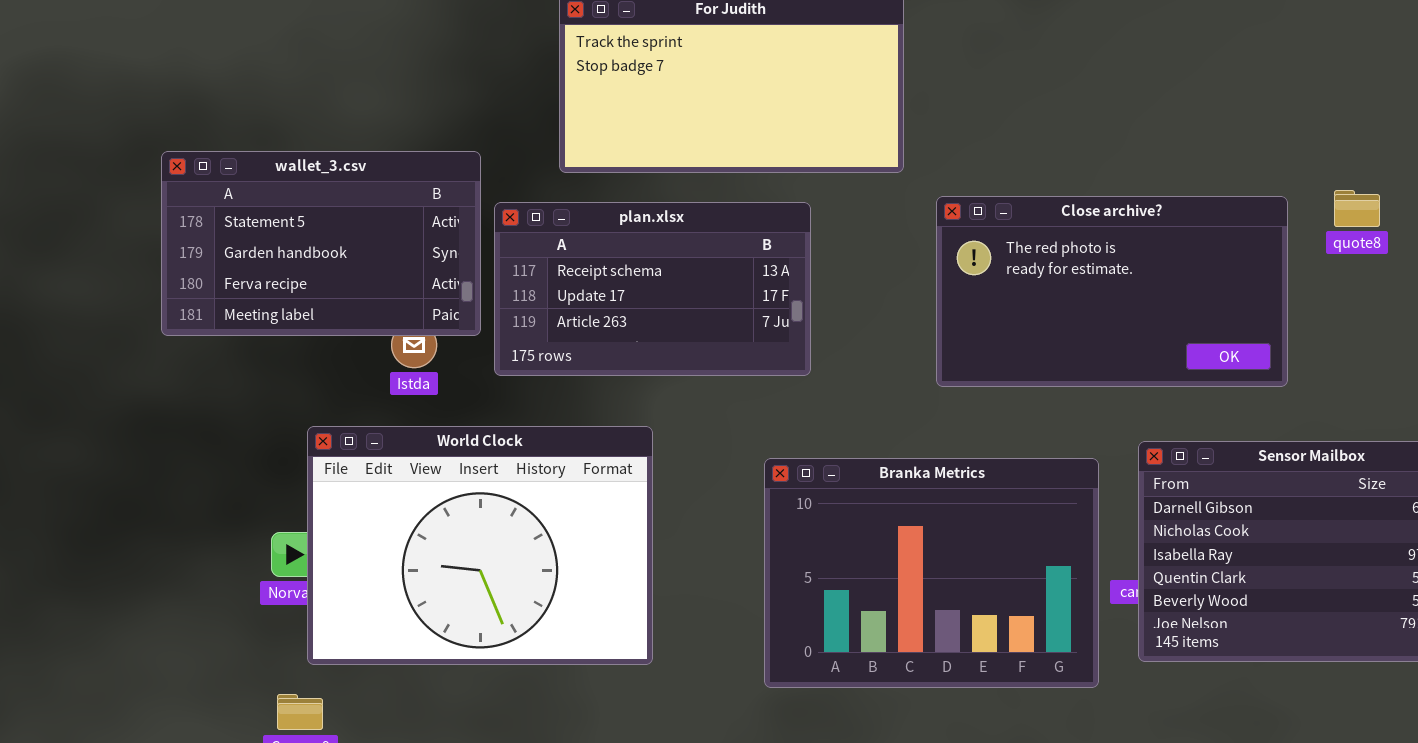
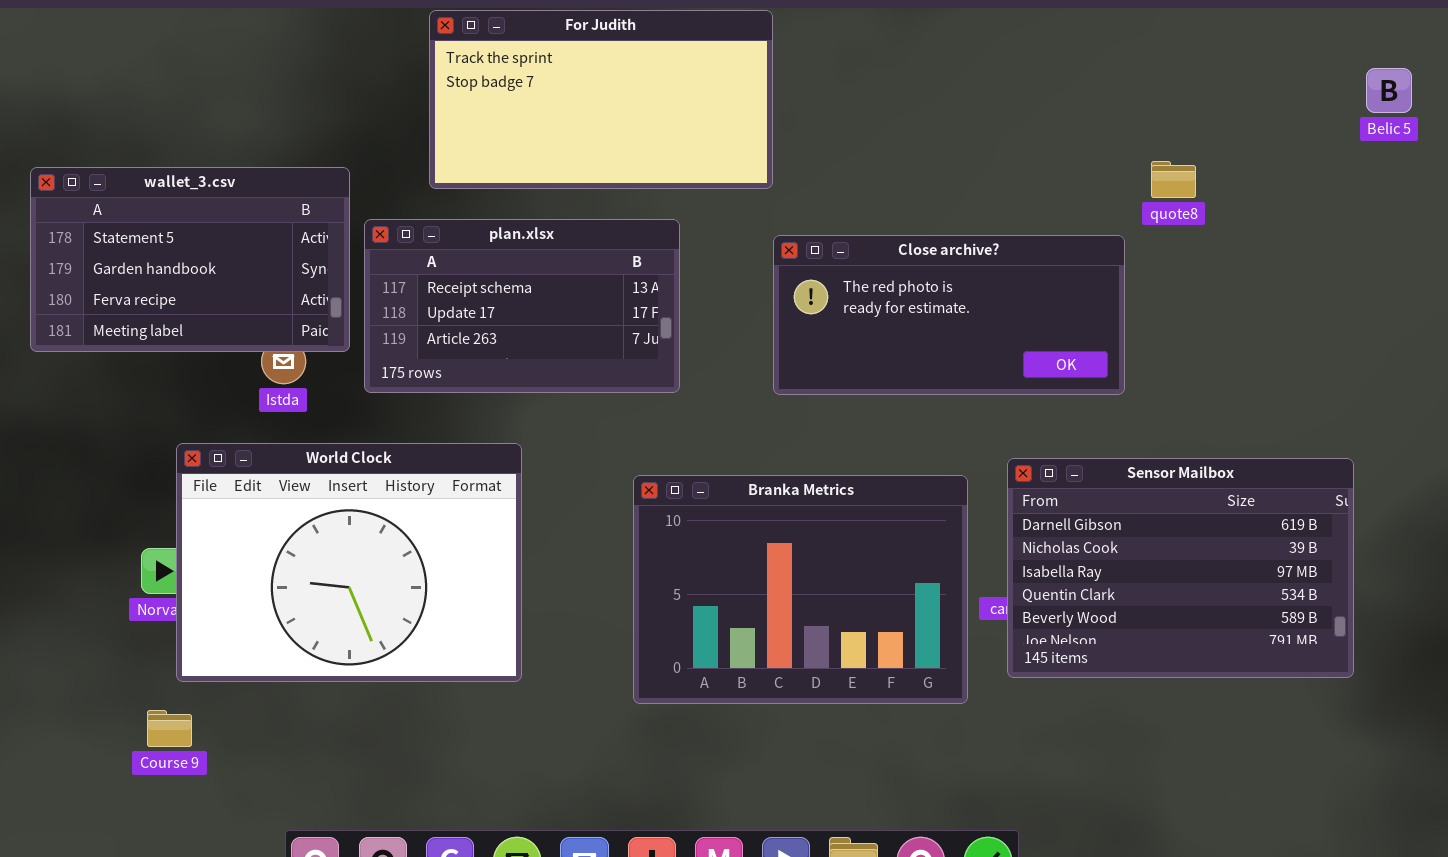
quote8: [1334,190,1380,227] -> [1151,161,1196,198], moved
Close archive?: [936,196,1288,387] -> [773,235,1125,395], moved, resized

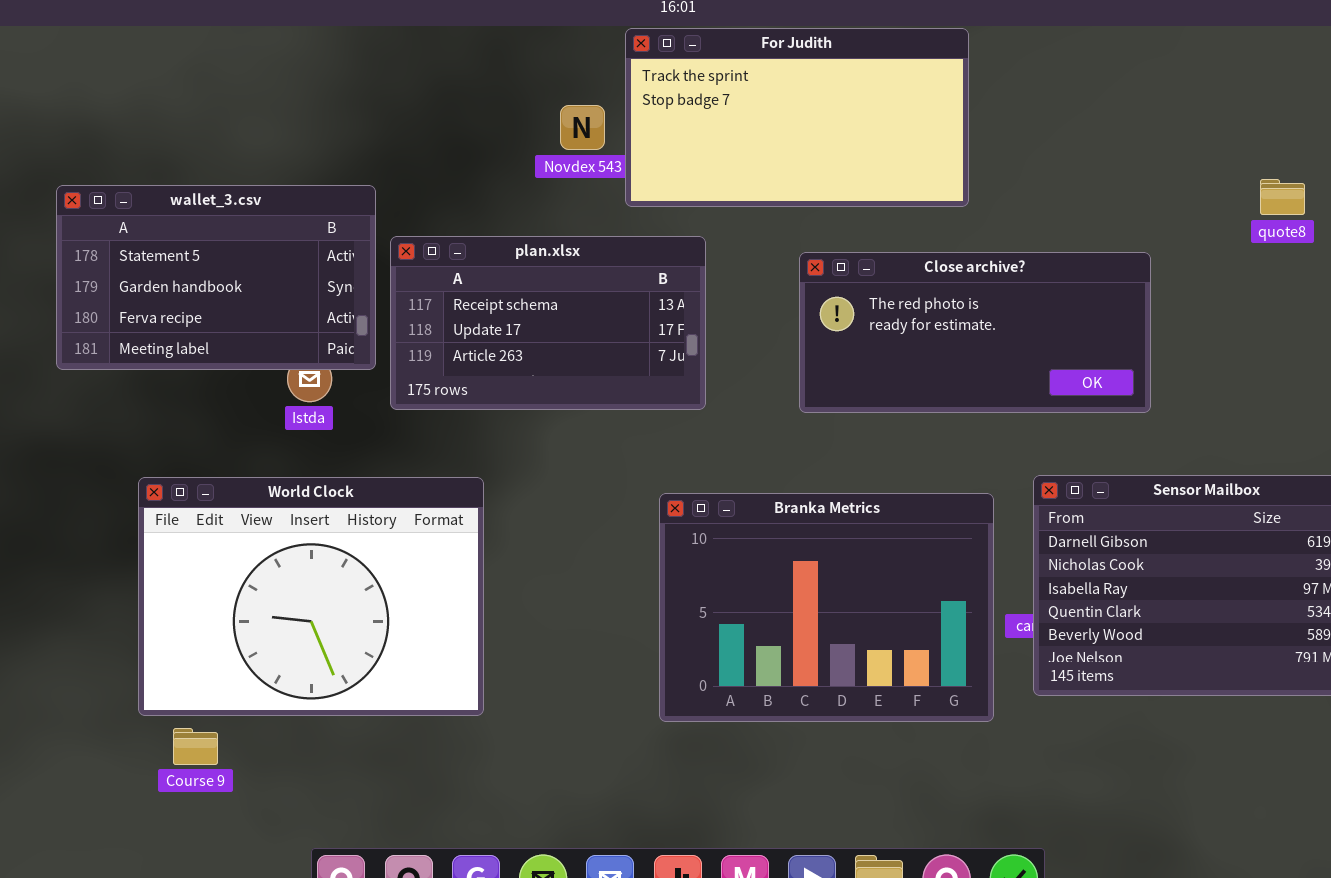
For Judith: [429,10,773,189] -> [625,28,969,207], moved
quote8: [1151,161,1196,198] -> [1260,179,1305,215], moved
World Clock: [176,443,522,682] -> [138,477,484,716], moved

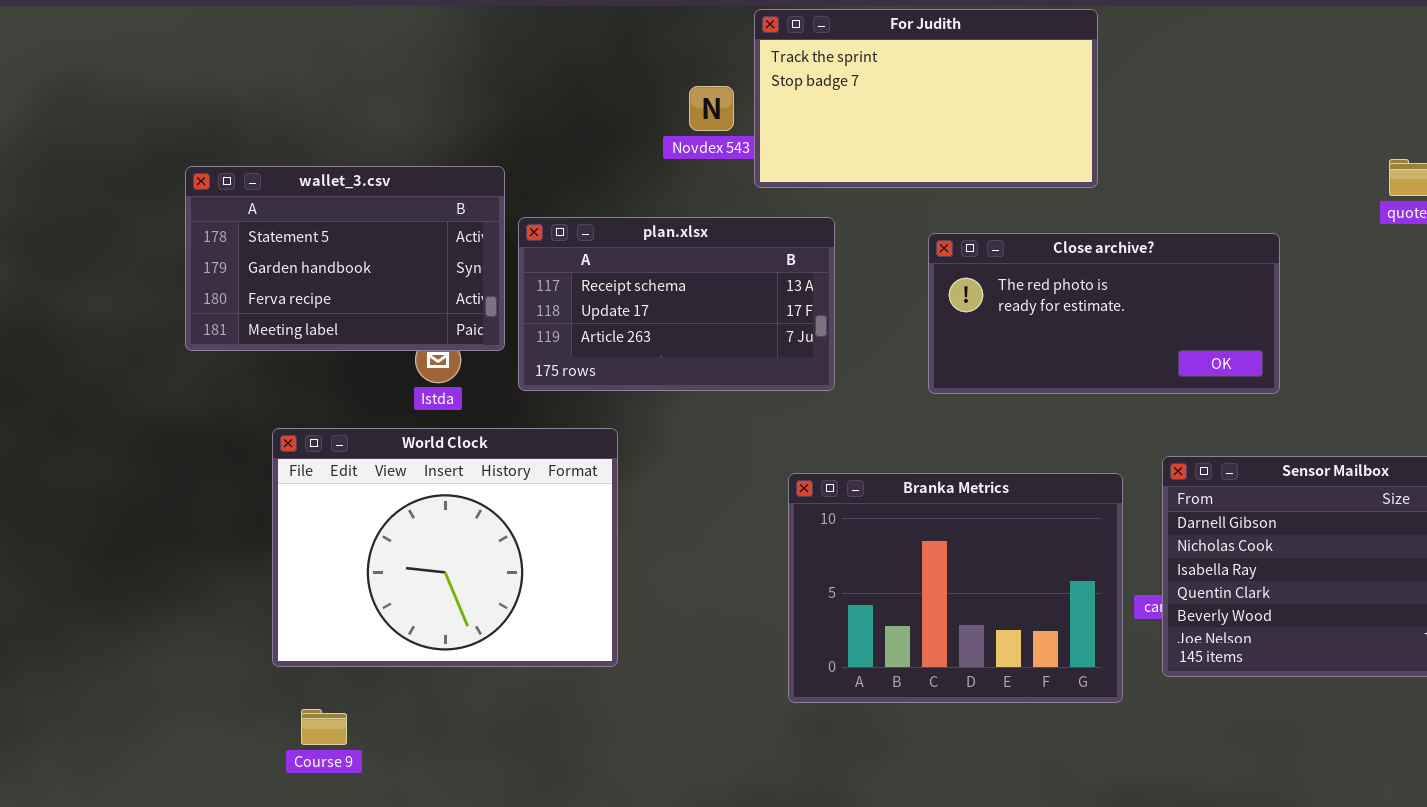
World Clock: [138,477,484,716] -> [272,428,618,667], moved

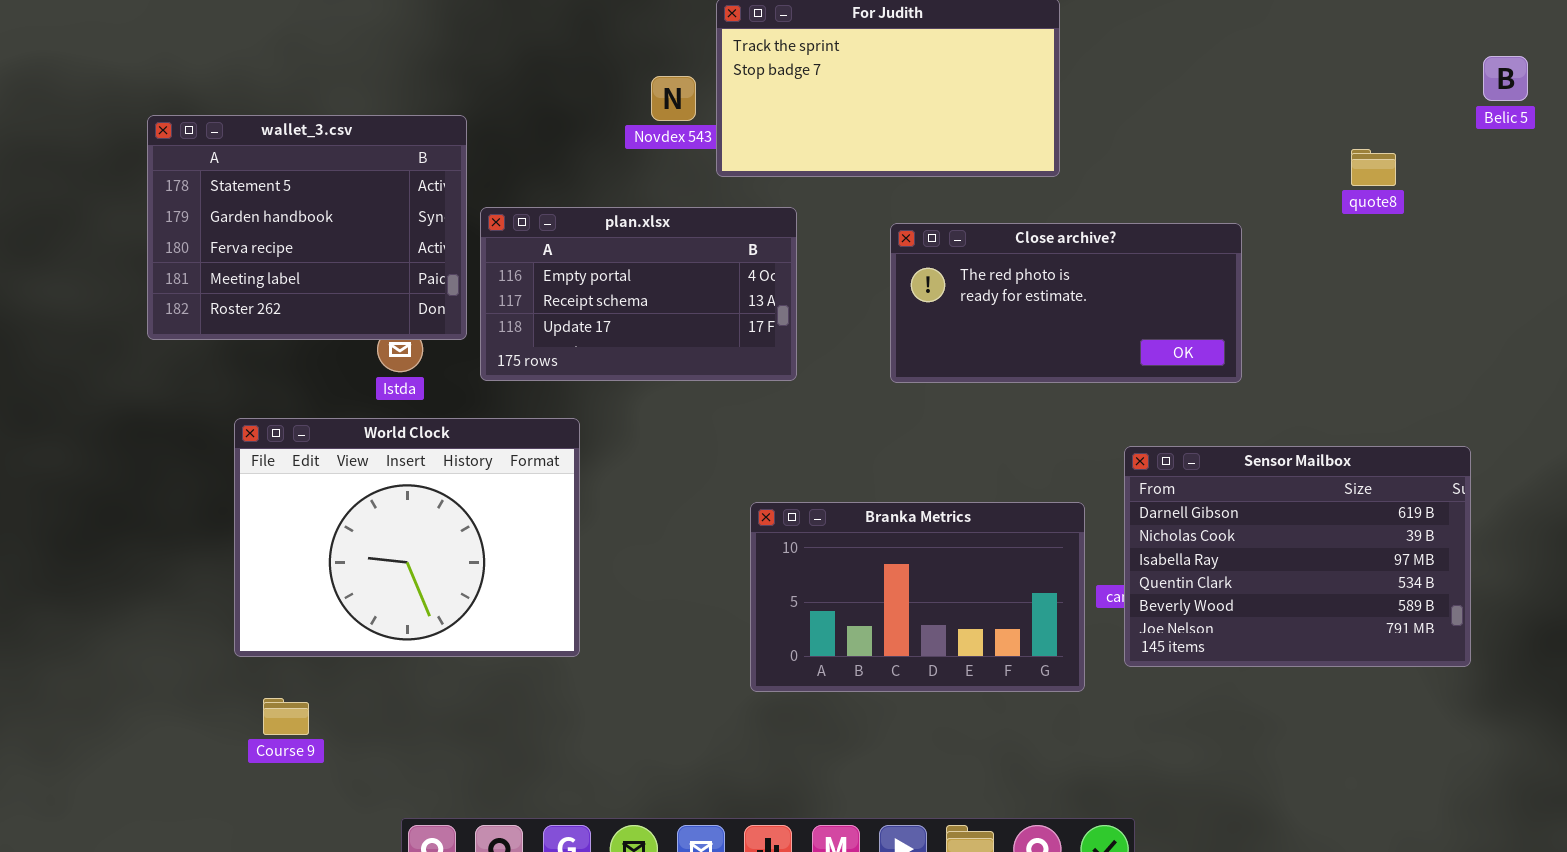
wallet_3.csv: [185,166,505,351] -> [147,115,467,340], resized
plan.xlsx: [518,217,835,391] -> [480,207,797,381], scrolled up 1 row
Branka Metrics: [788,473,1123,703] -> [750,502,1085,692], resized

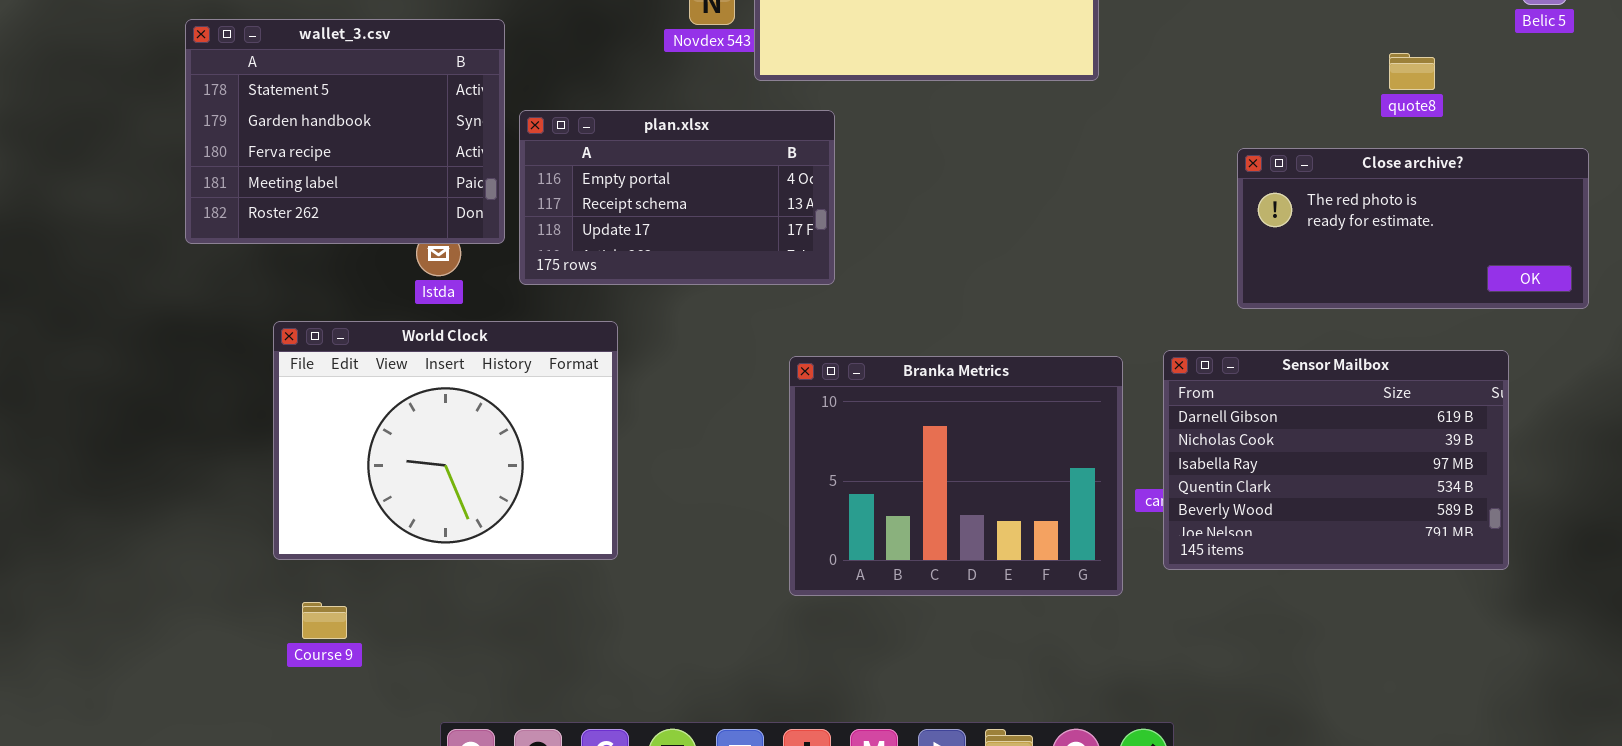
Close archive?: [890,223,1242,383] -> [1237,148,1589,309], moved
Branka Metrics: [750,502,1085,692] -> [789,356,1123,596], resized

